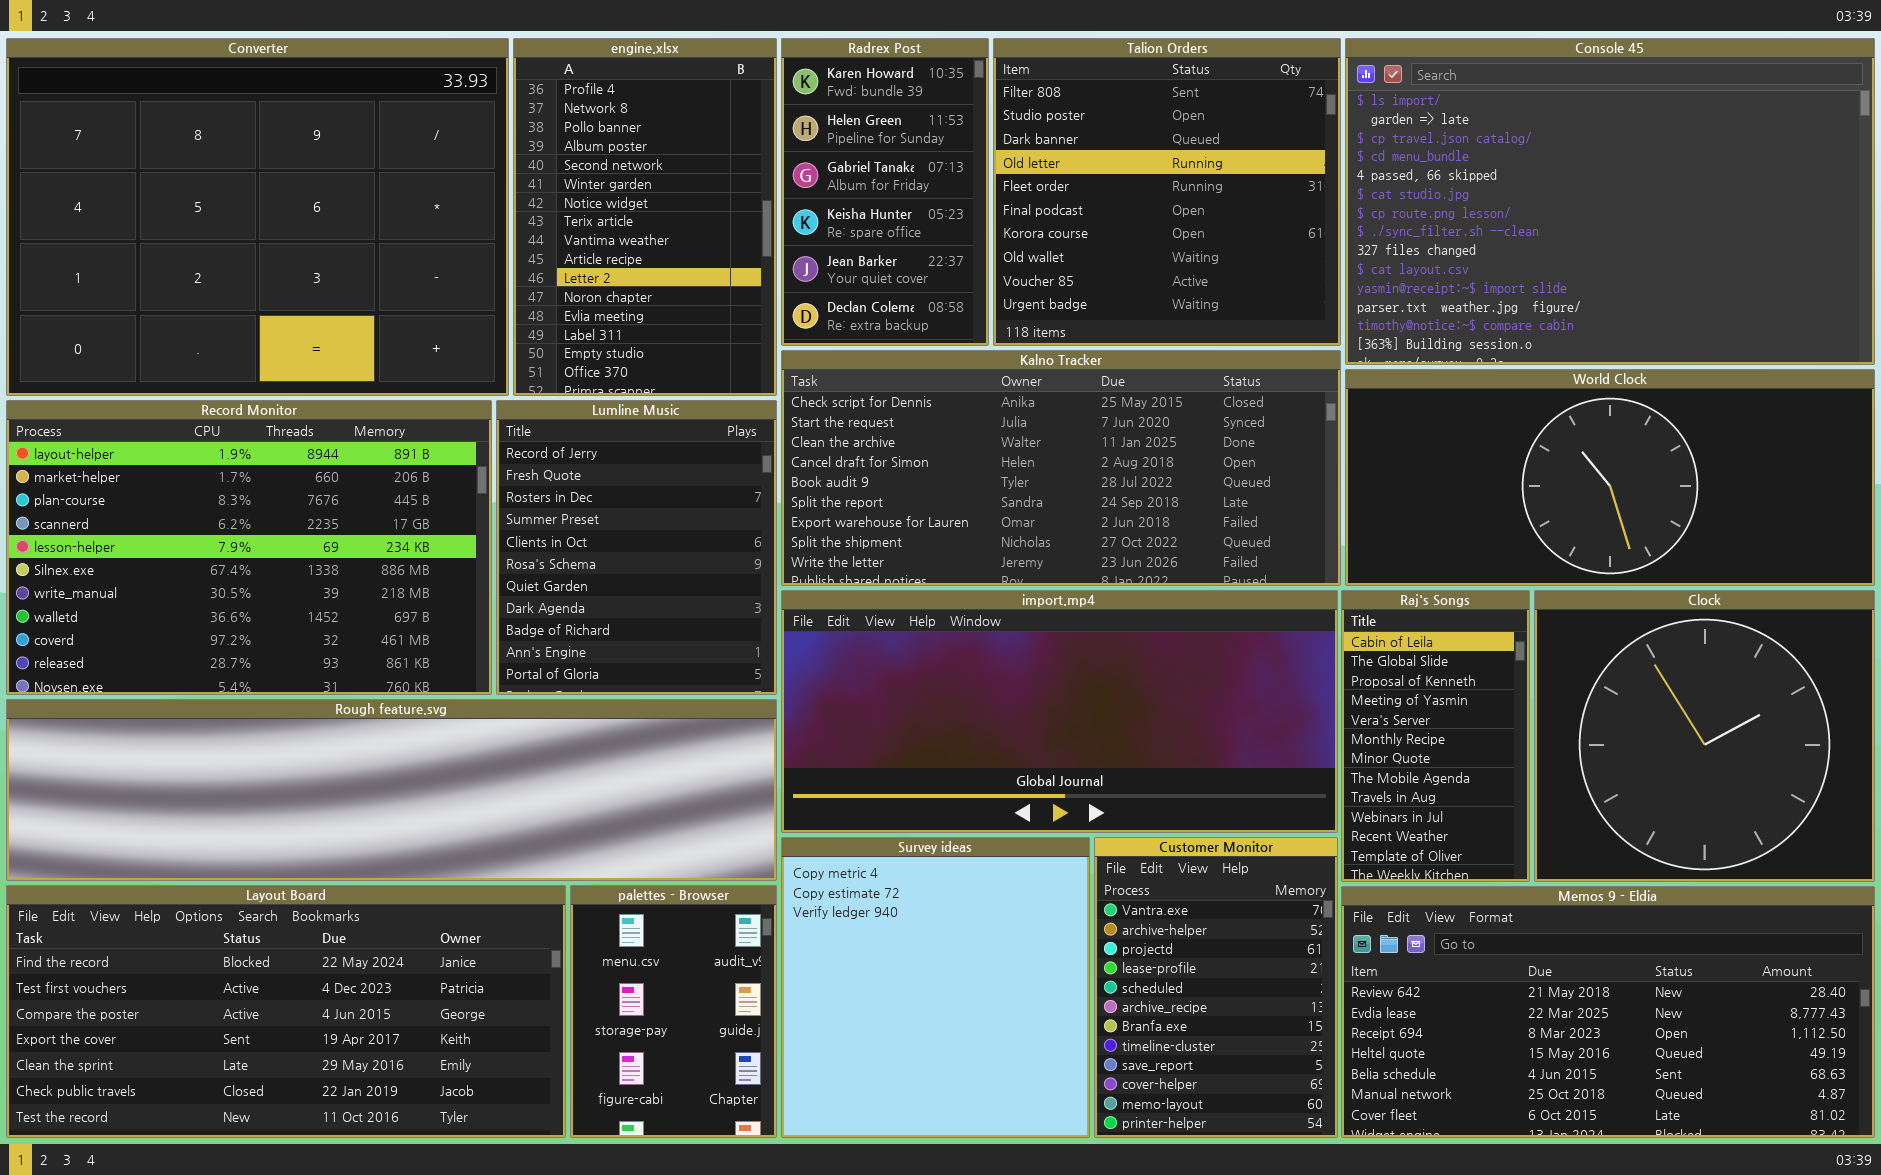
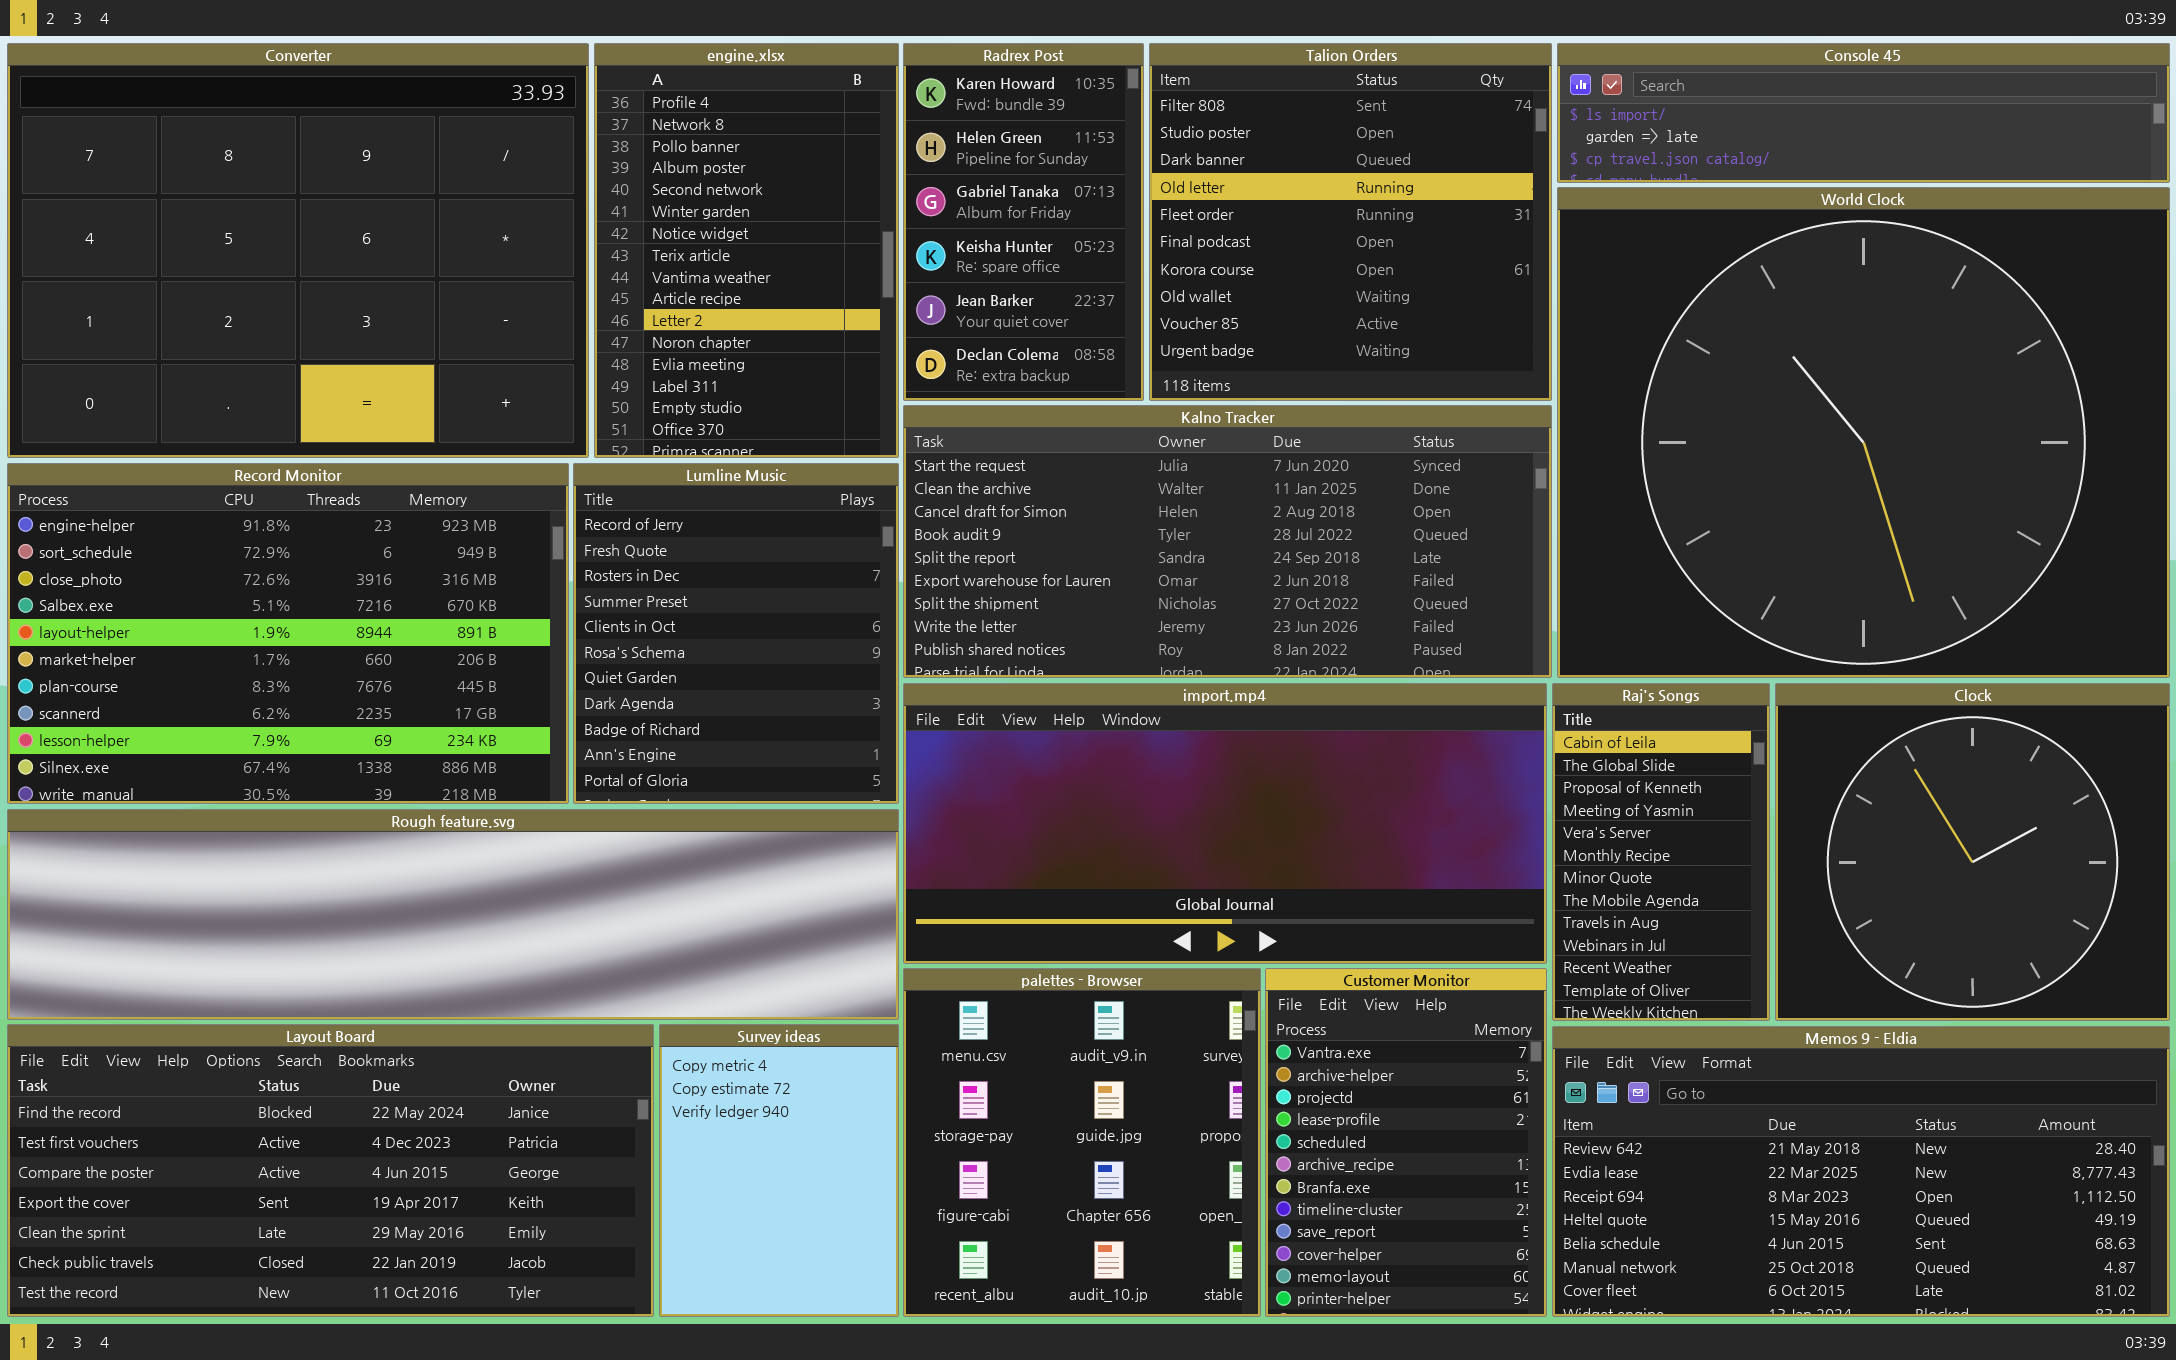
Console 45: [1345,38,1875,365] -> [1557,43,2170,183], resized
Kalno Tracker: [781,350,1341,586] -> [903,405,1552,678], scrolled down 1 row
World Clock: [1345,369,1875,586] -> [1557,187,2170,678], resized
Record Monitor: [6,400,492,695] -> [7,463,569,804], scrolled up 4 rows
Survey ideas: [781,837,1090,1138] -> [659,1024,899,1317], moved, resized
palettes - Browser: [570,885,777,1138] -> [903,968,1261,1317], moved, resized

